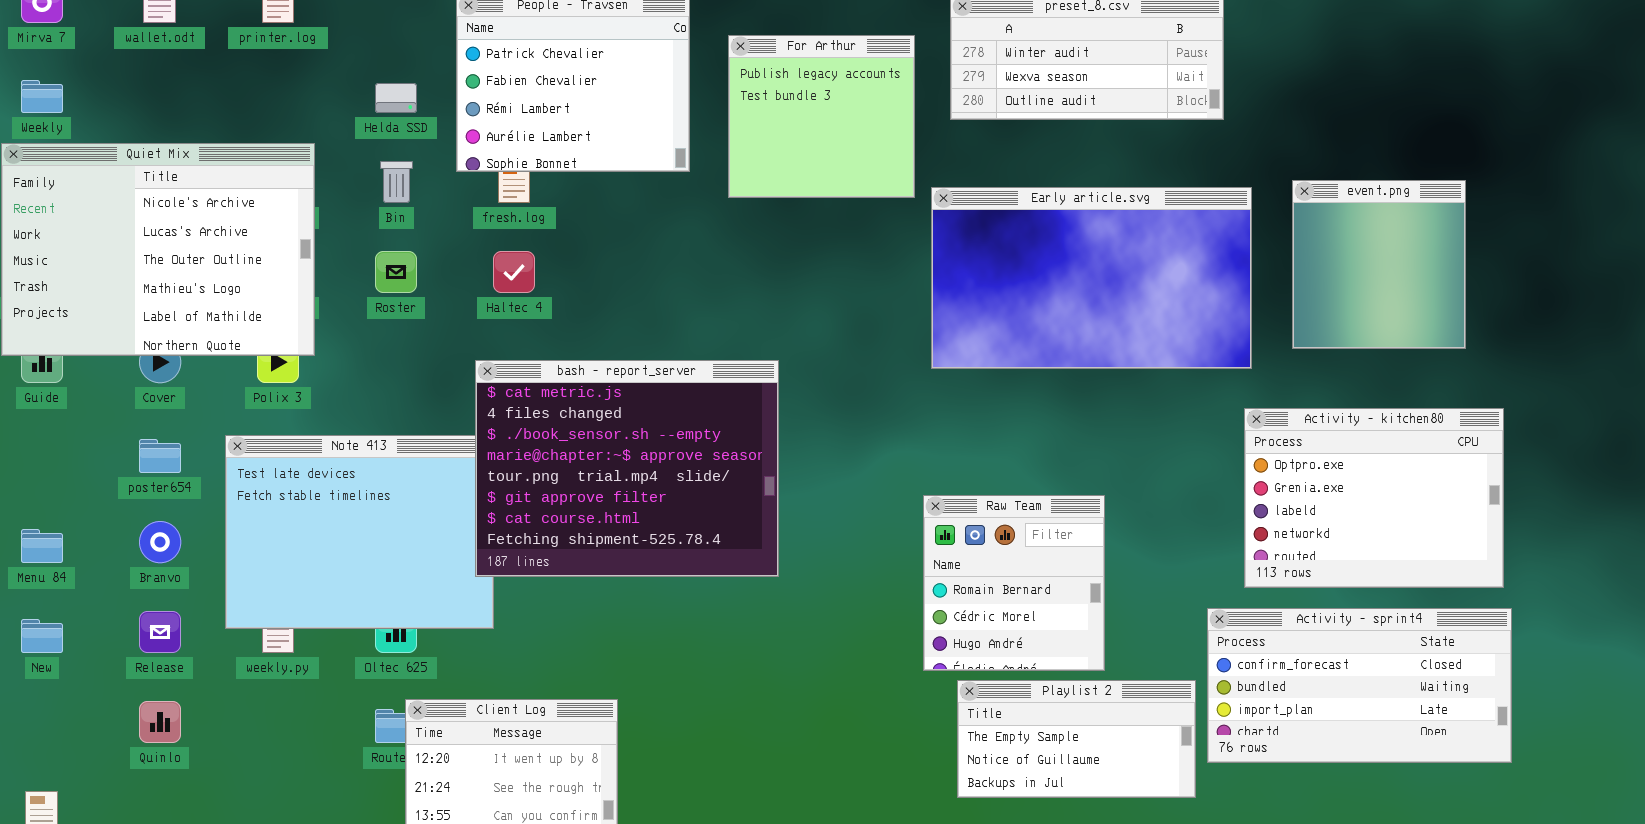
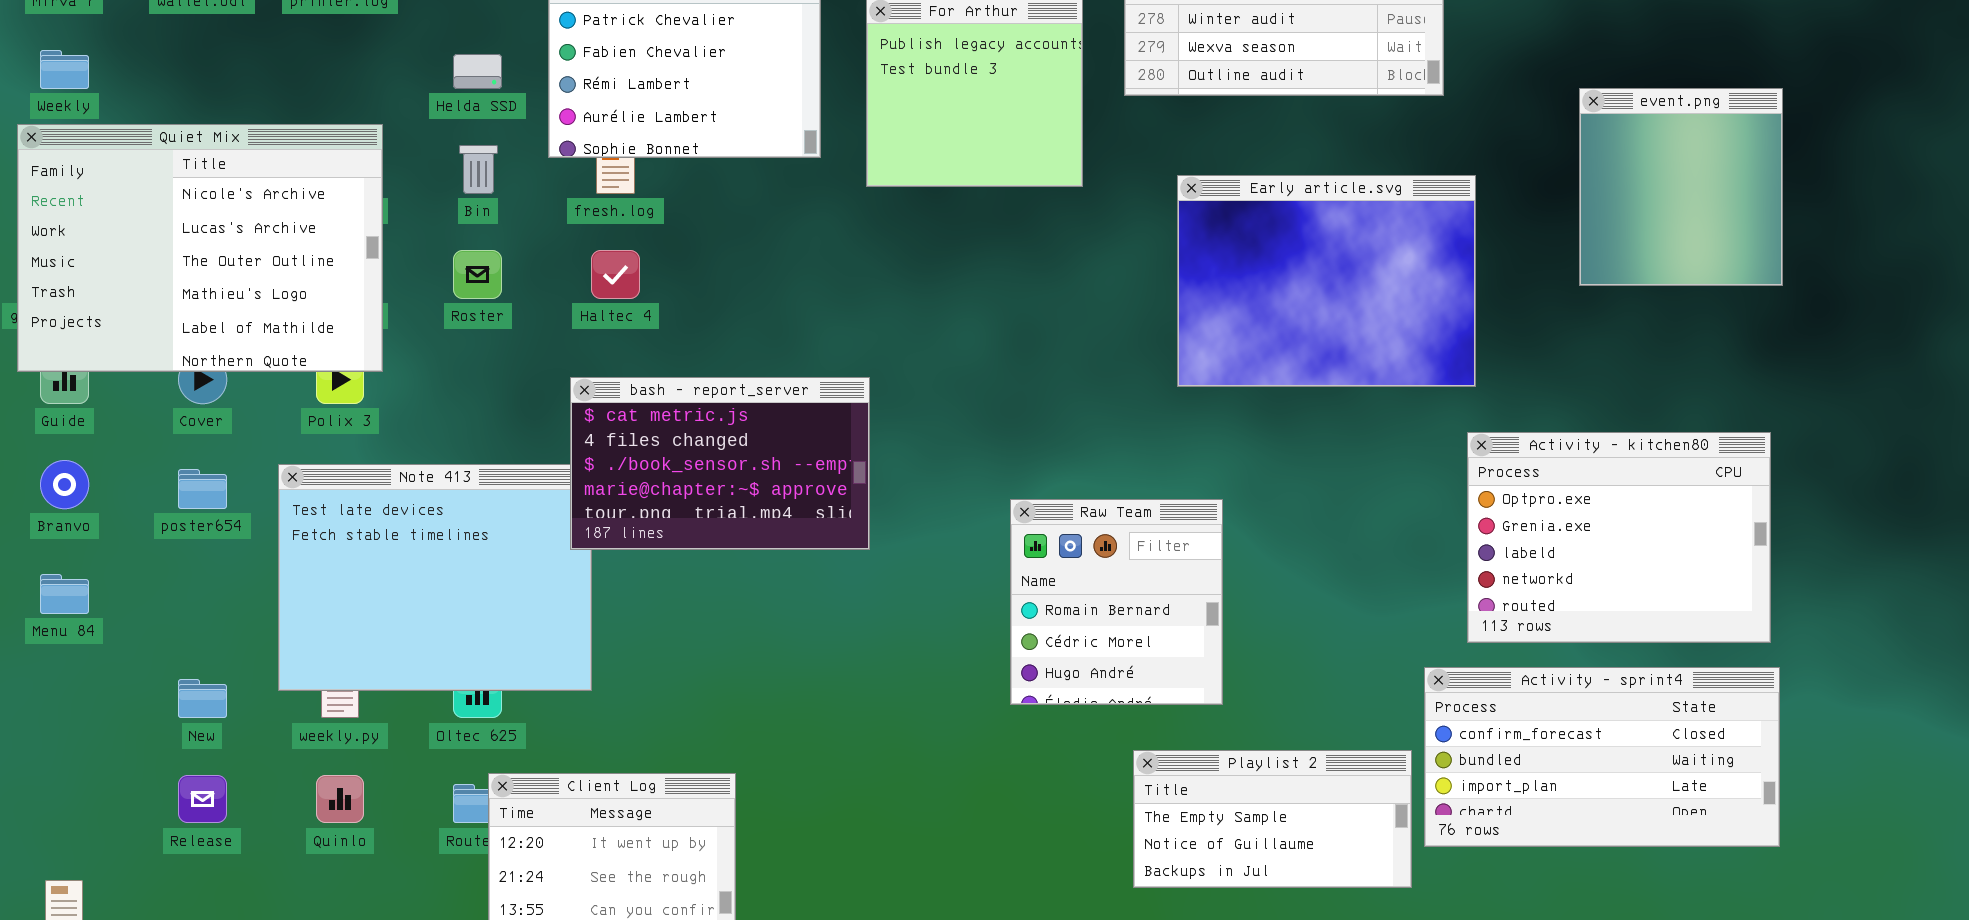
event.png: [1292,180,1466,349] -> [1579,88,1783,286], moved
Early article.svg: [931,187,1252,369] -> [1177,175,1476,387], resized
bash - report_server: [475,360,779,577] -> [570,377,870,550], resized
Raw Team: [923,495,1105,671] -> [1010,499,1223,705], moved
Branvo: [139,521,181,563] -> [40,460,89,509], moved
Release: [139,611,181,653] -> [178,775,227,823], moved
New: [21,619,63,653] -> [178,679,227,718], moved
Quinlo: [139,701,181,743] -> [316,775,364,823], moved

